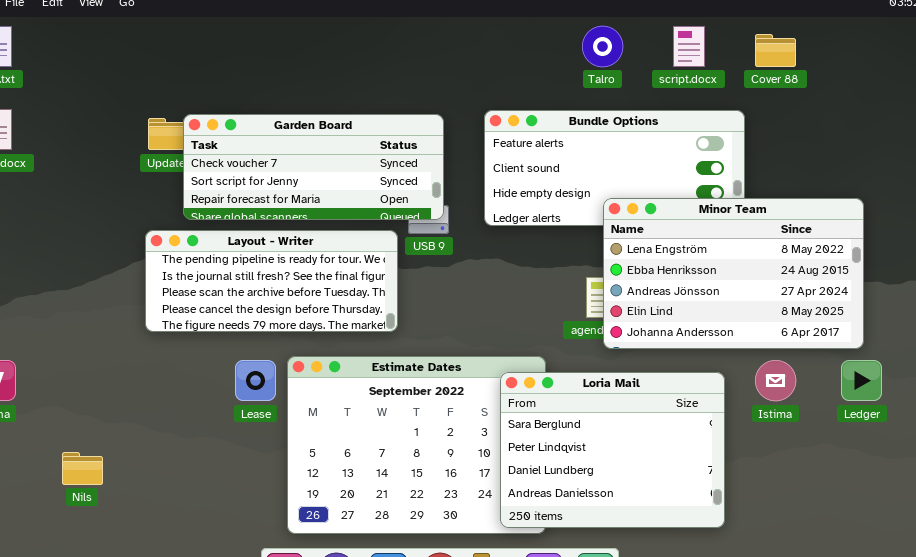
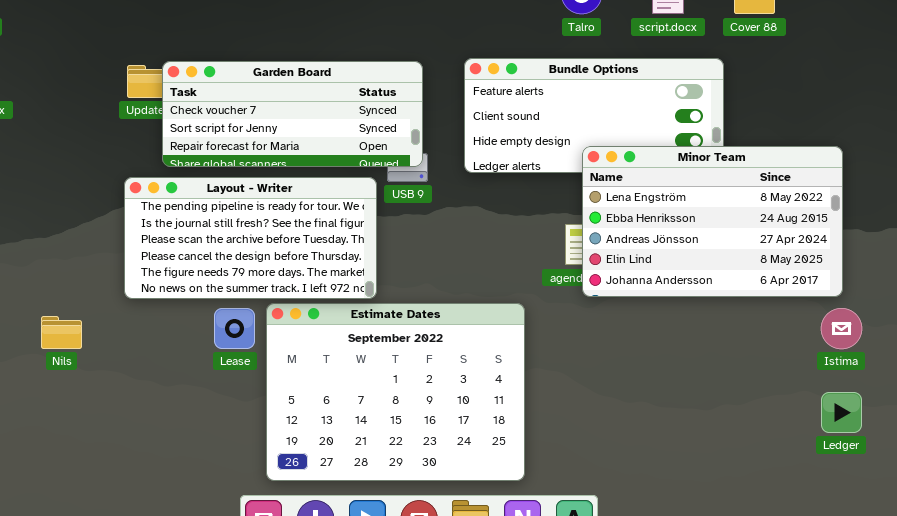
Layout - Writer: [145,230,398,332] -> [124,177,377,299], resized
Istima: [755,360,796,401] -> [821,308,862,349], moved
Ledger: [841,360,882,401] -> [821,392,862,433], moved
Loria Mail: [500,372,725,528] -> none, closed
Nils: [62,452,103,485] -> [41,316,82,349], moved

